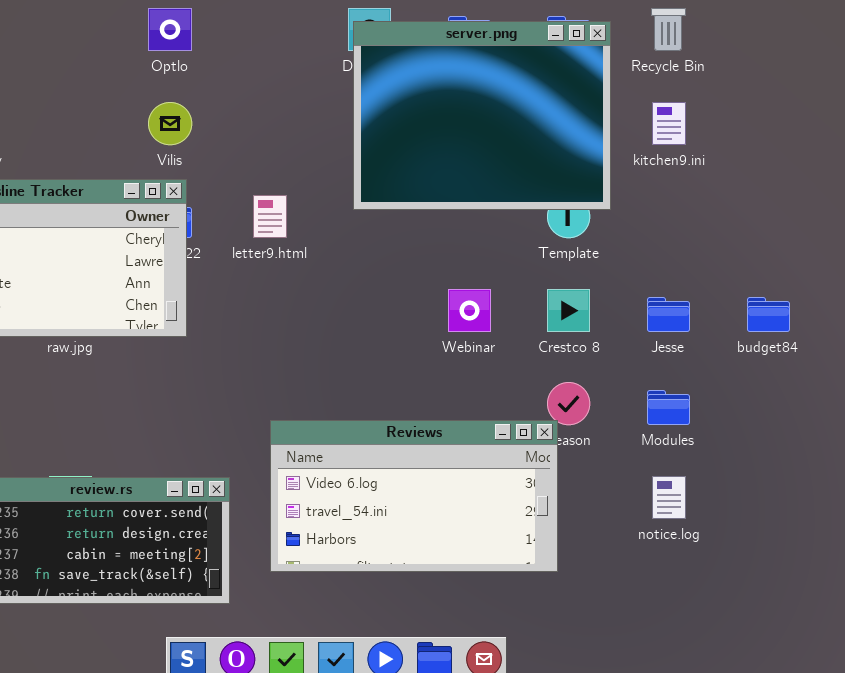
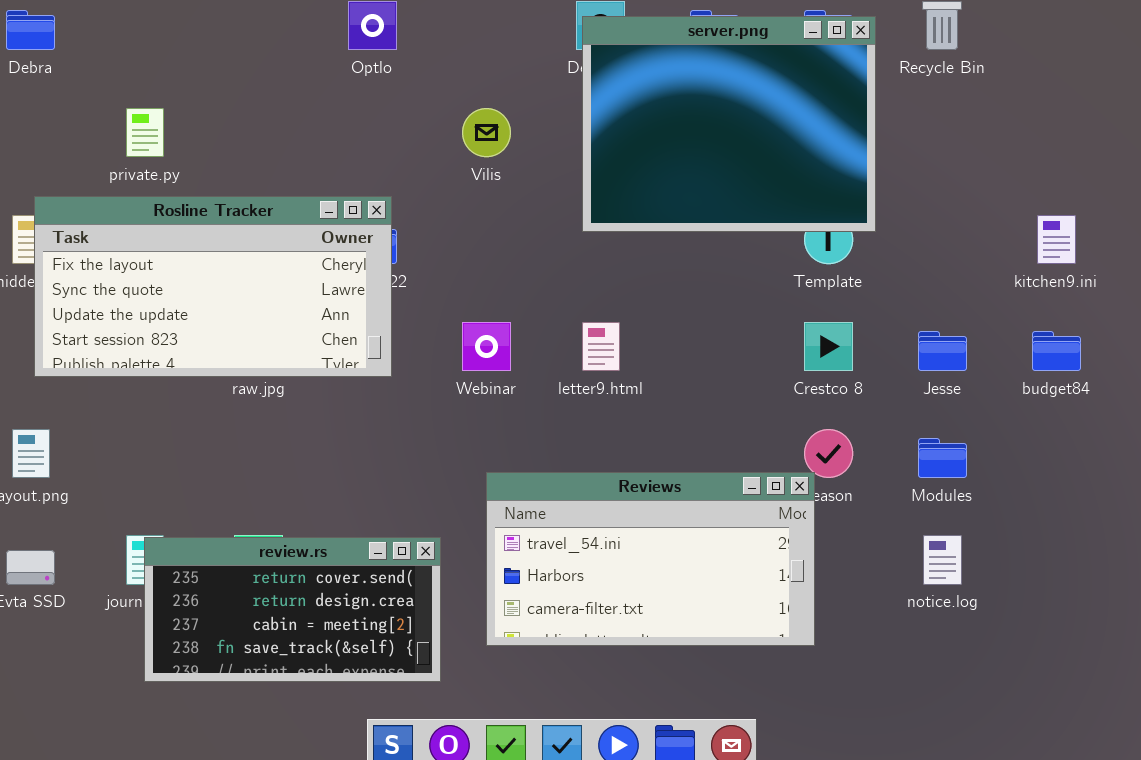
Vilis: [148,102,192,145] -> [462,108,511,157], moved
kitchen9.ini: [652,102,686,145] -> [1037,215,1076,264], moved
letter9.html: [253,195,287,238] -> [582,322,620,371], moved
Webinar: [448,289,491,332] -> [462,322,511,371], moved
Reviews: [270,420,558,572] -> [486,472,815,646], scrolled down 1 row

